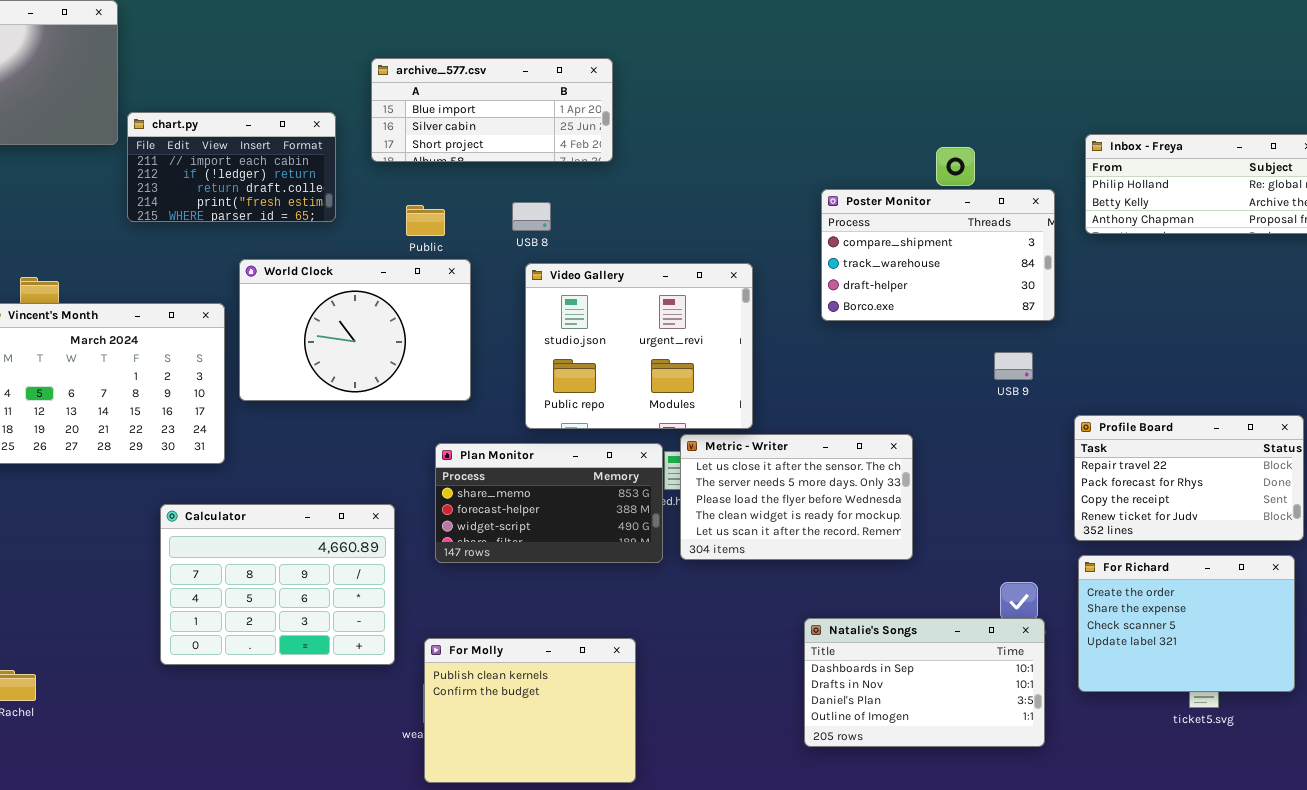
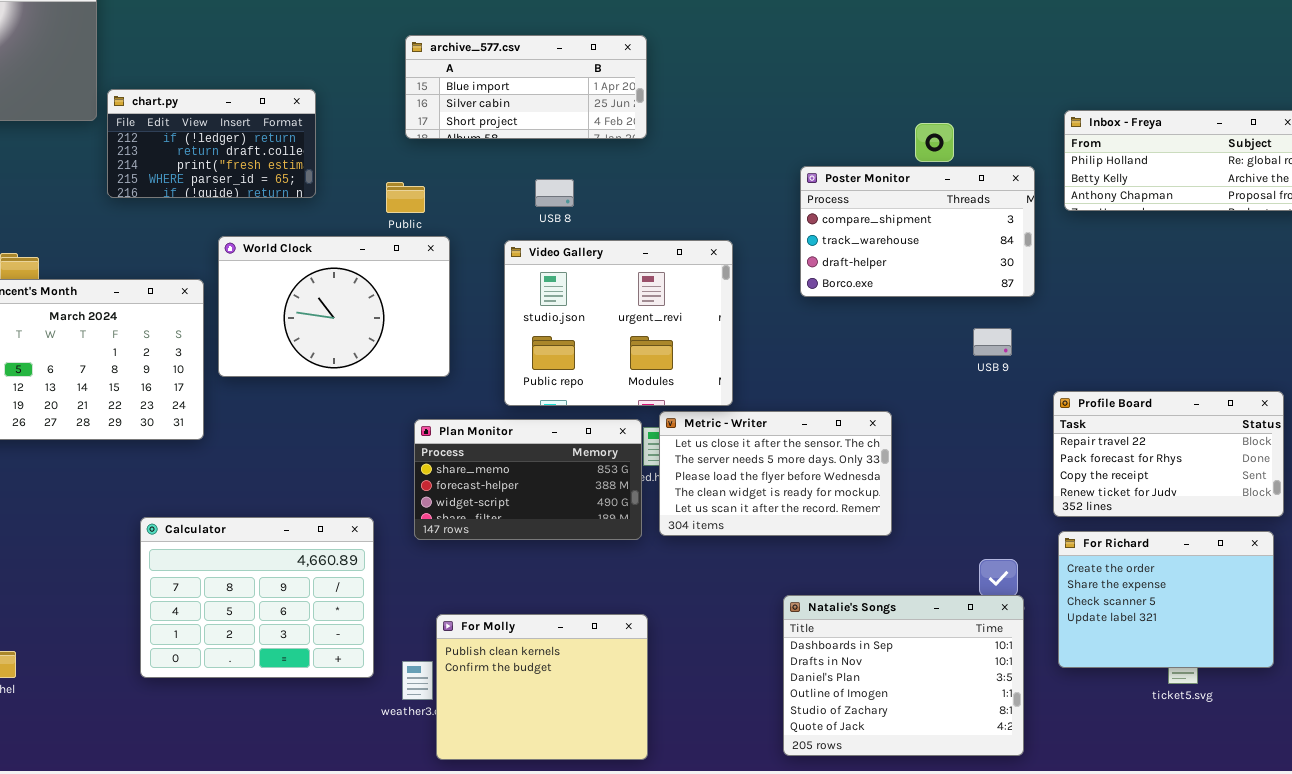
archive_577.csv: [371,58,613,162] -> [405,35,647,139], moved
chart.py: [127,112,336,222] -> [107,89,316,198], scrolled down 1 row
USB 8: [512,202,551,231] -> [535,179,574,207], moved
Calculator: [160,504,395,665] -> [140,517,374,678], moved
Natalie's Songs: [804,618,1045,747] -> [783,595,1024,756], resized
For Molly: [424,638,636,783] -> [436,614,648,760], moved

